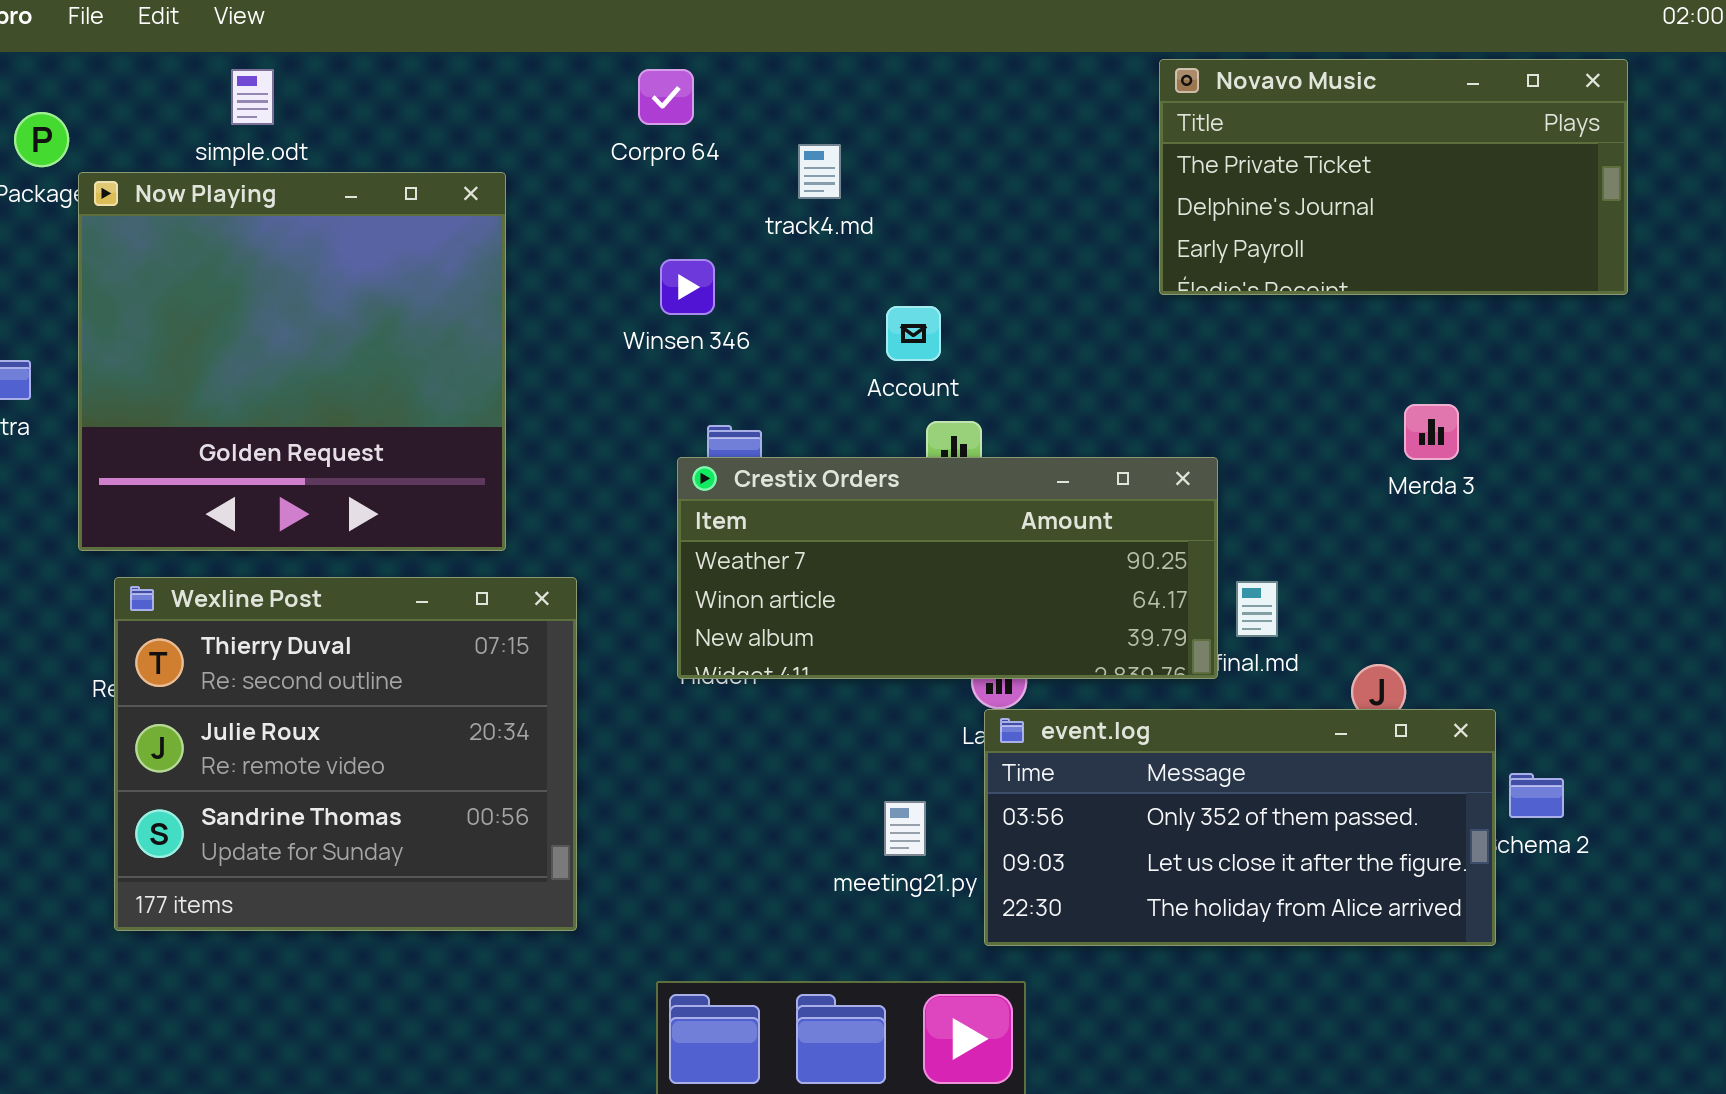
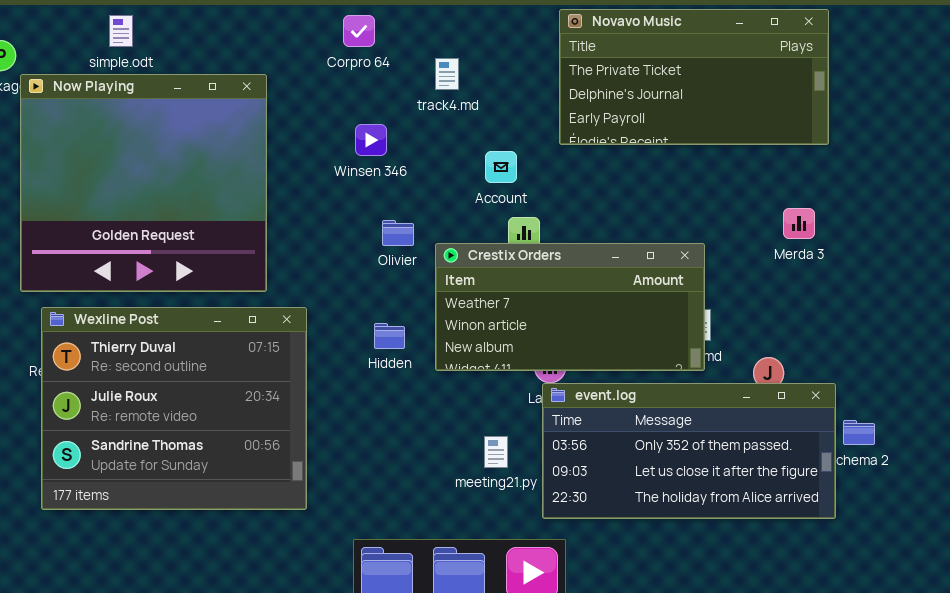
Novavo Music: [1159,59,1628,295] -> [559,9,829,145], moved
Crestix Orders: [677,457,1218,679] -> [435,243,705,371], moved, resized

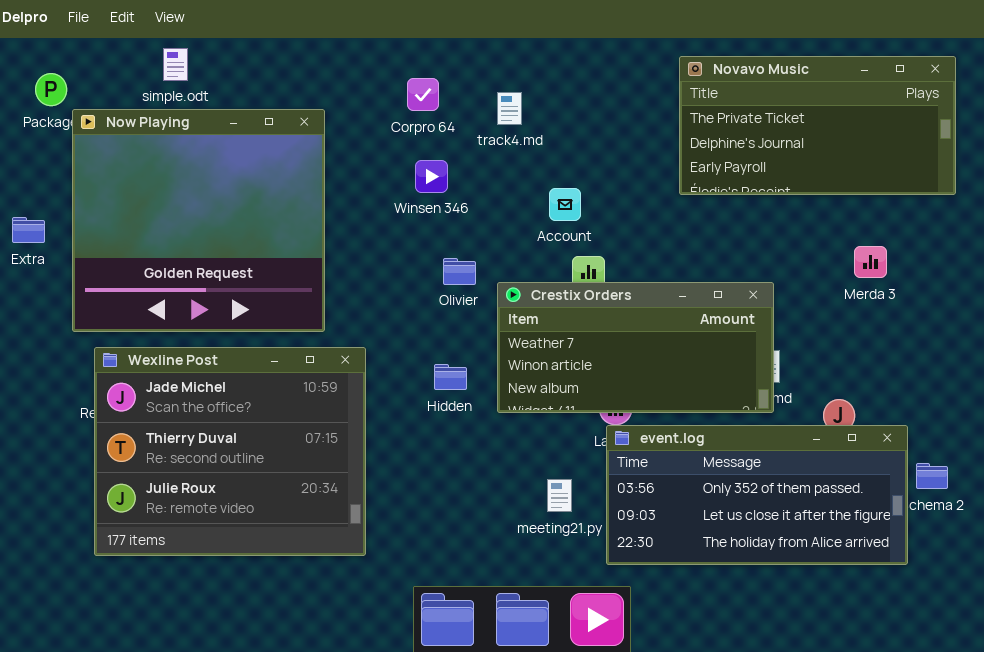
Novavo Music: [559,9,829,145] -> [679,56,956,195], moved
Corpro 64: [343,15,375,47] -> [407,78,439,111], moved
Wexline Post: [41,307,307,510] -> [94,347,366,556], scrolled up 1 row

